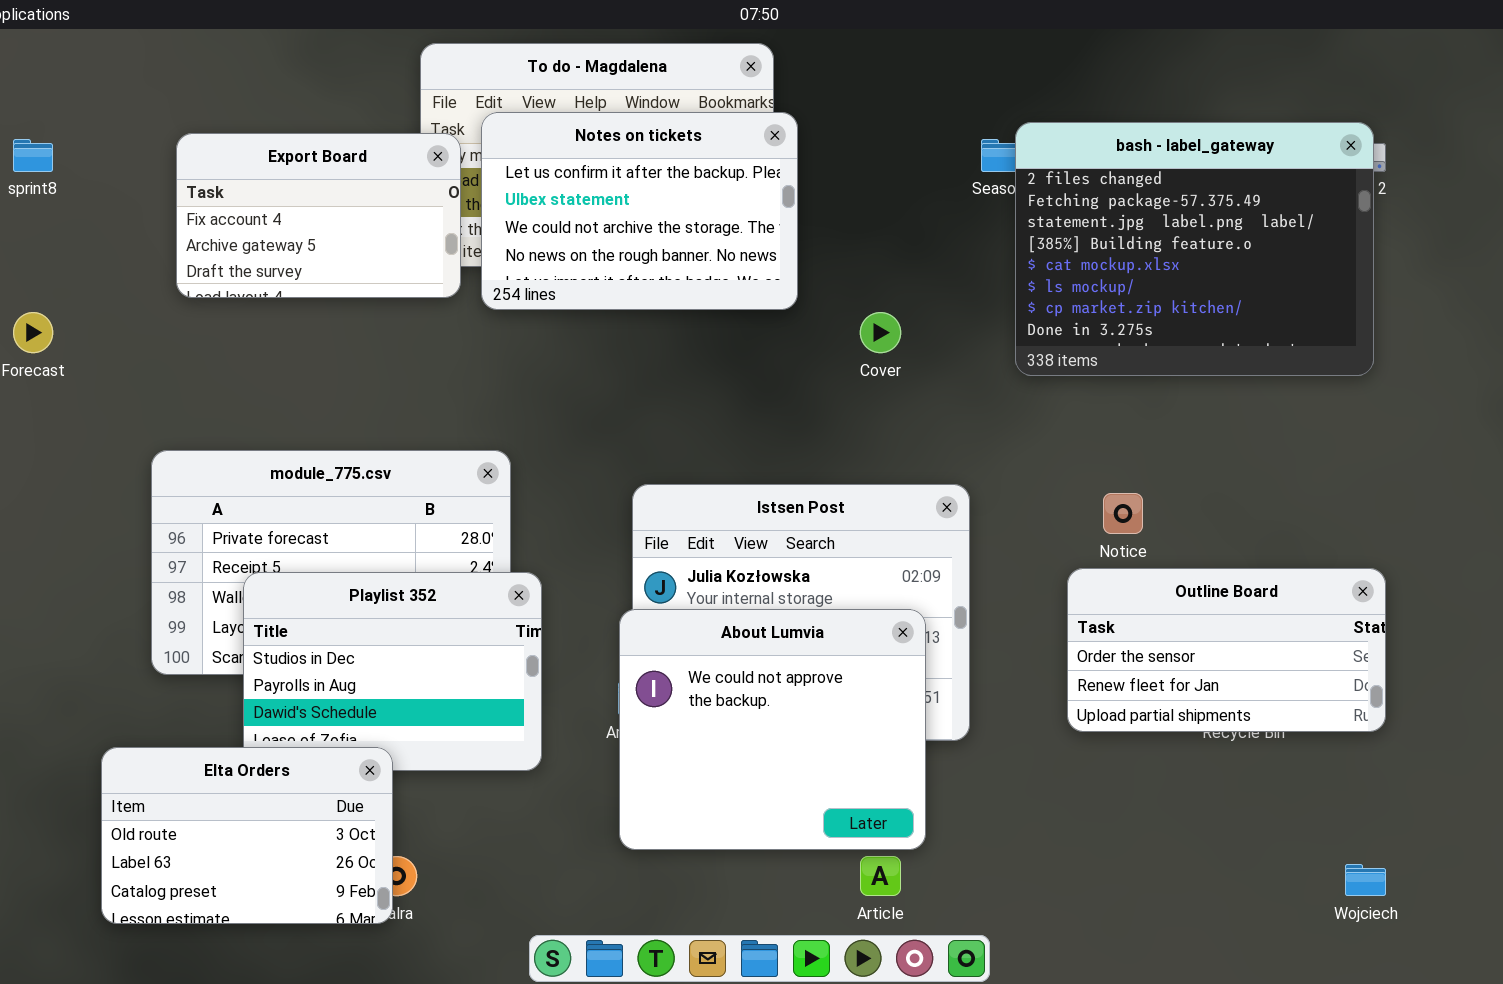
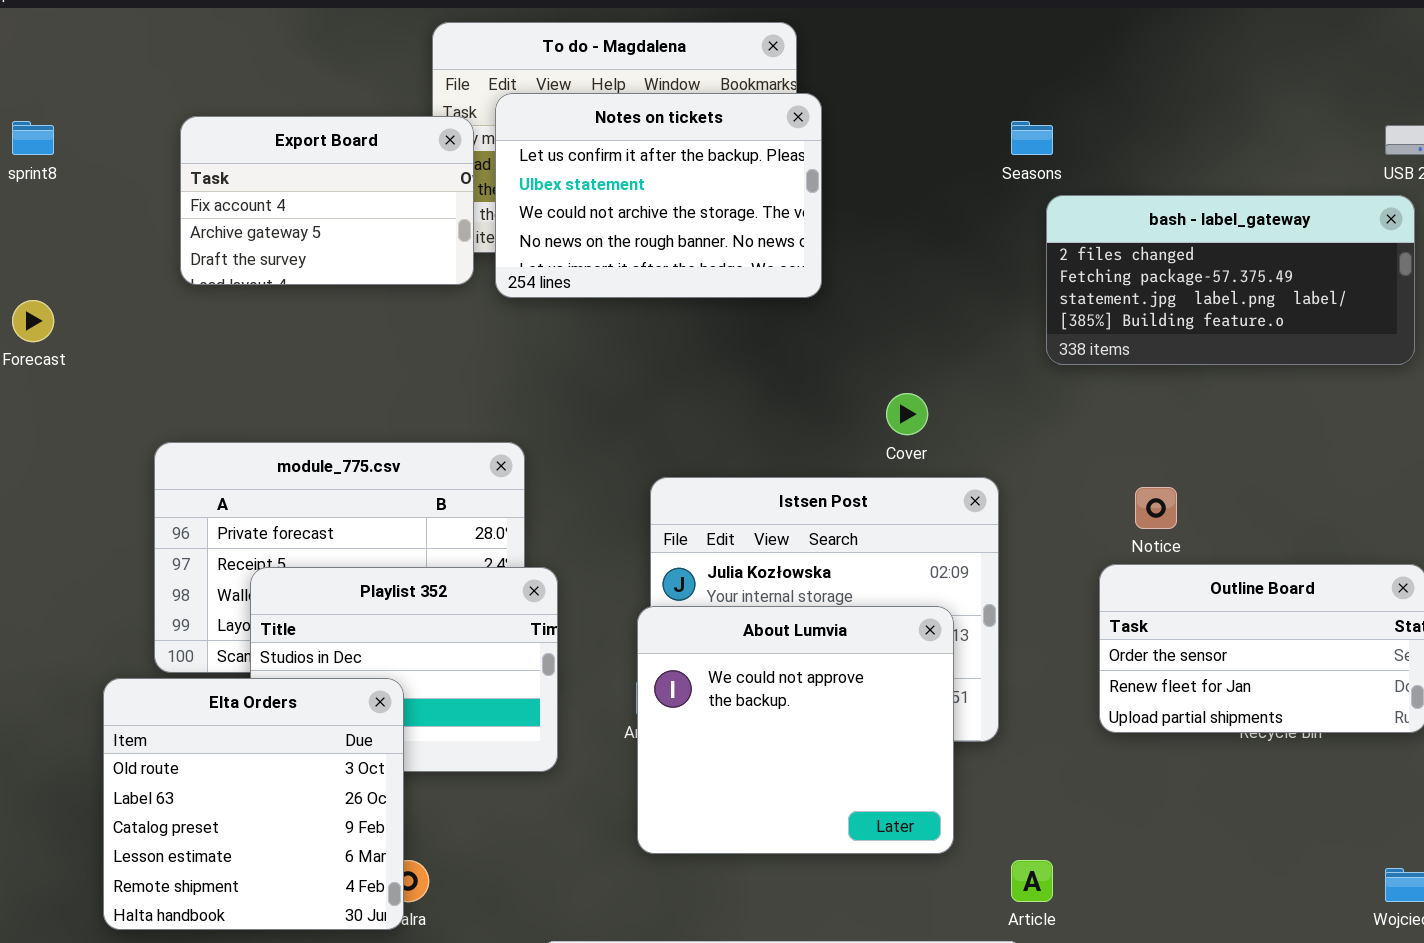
bash - label_gateway: [1015,122,1374,376] -> [1046,195,1415,365], resized
Cover: [860,312,901,353] -> [886,393,928,435], moved
Elta Orders: [101,747,393,924] -> [103,678,404,930], resized
Article: [860,856,901,896] -> [1011,860,1053,902], moved

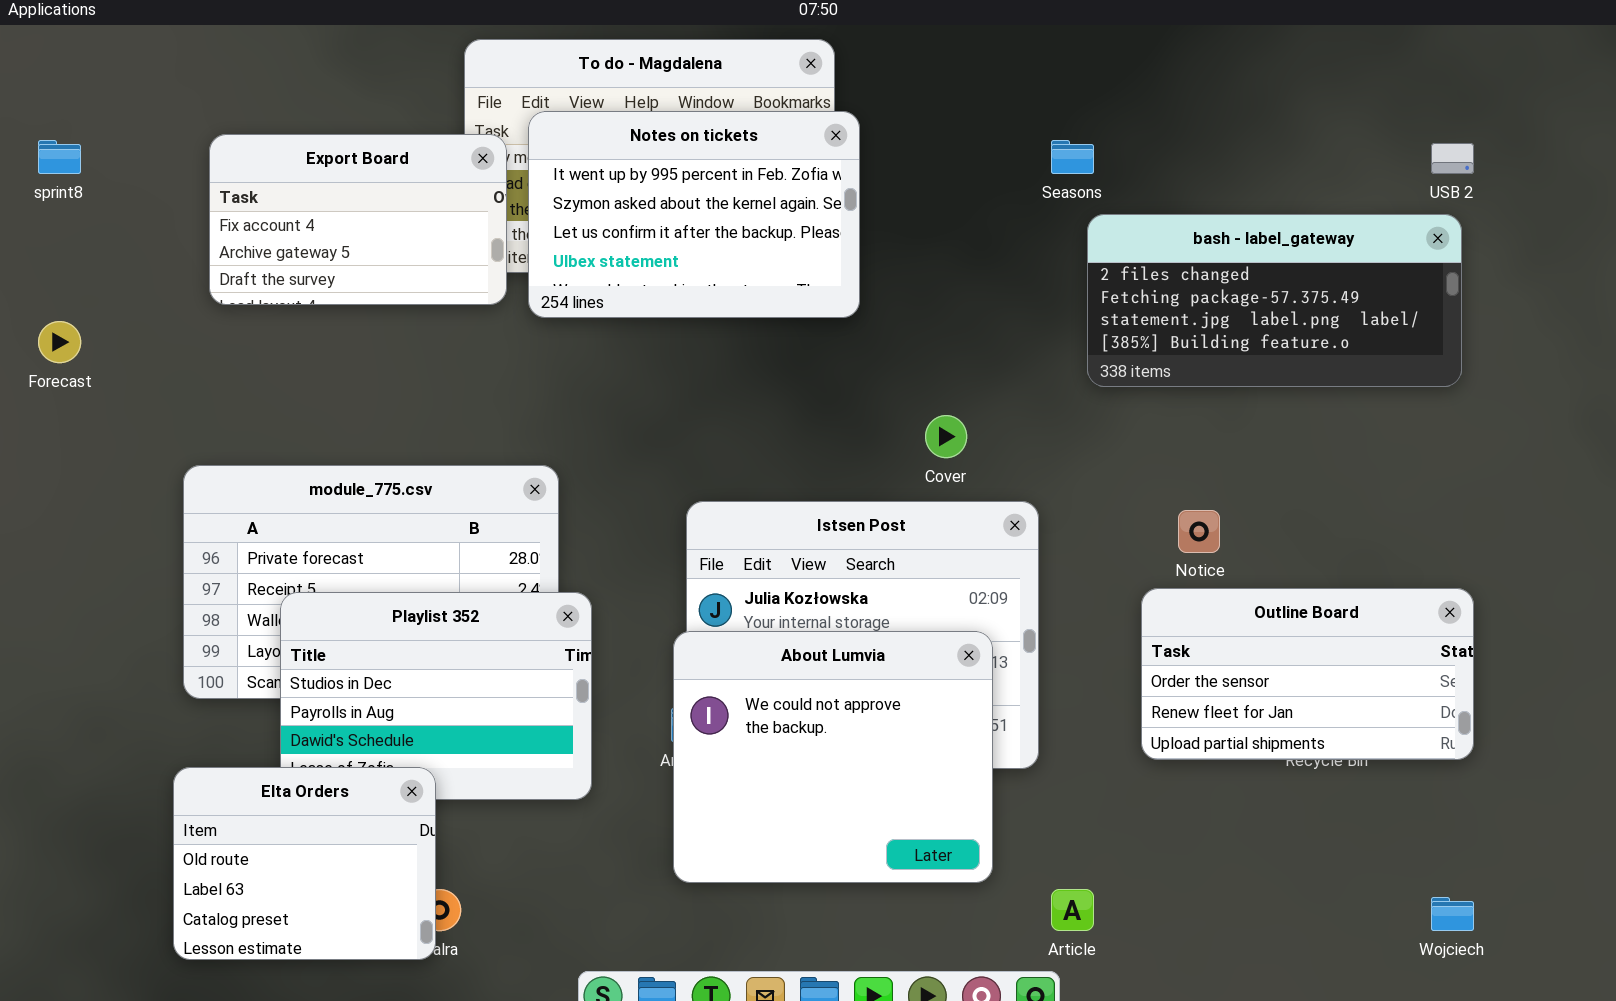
Notes on tickets: [495,93,822,298] -> [528,111,860,318], scrolled up 2 rows
Elta Orders: [103,678,404,930] -> [173,767,436,960], resized

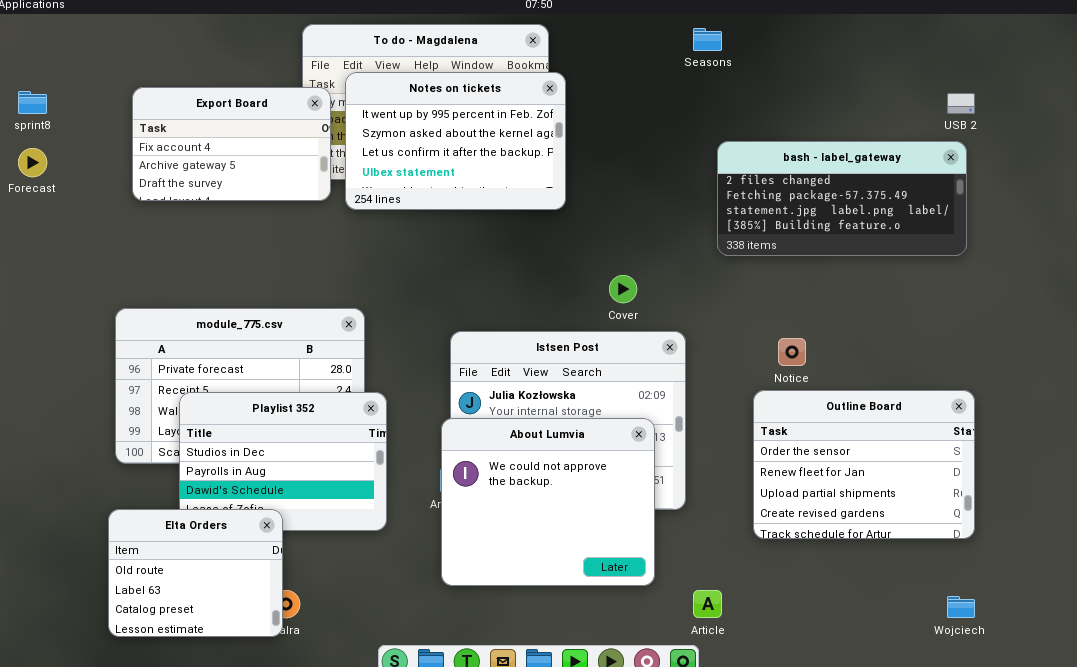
Seasons: [1051,140,1094,174] -> [693,28,722,51], moved
Forecast: [38,321,81,363] -> [18,148,47,177], moved
Outline Board: [1141,588,1474,760] -> [753,390,975,539], resized

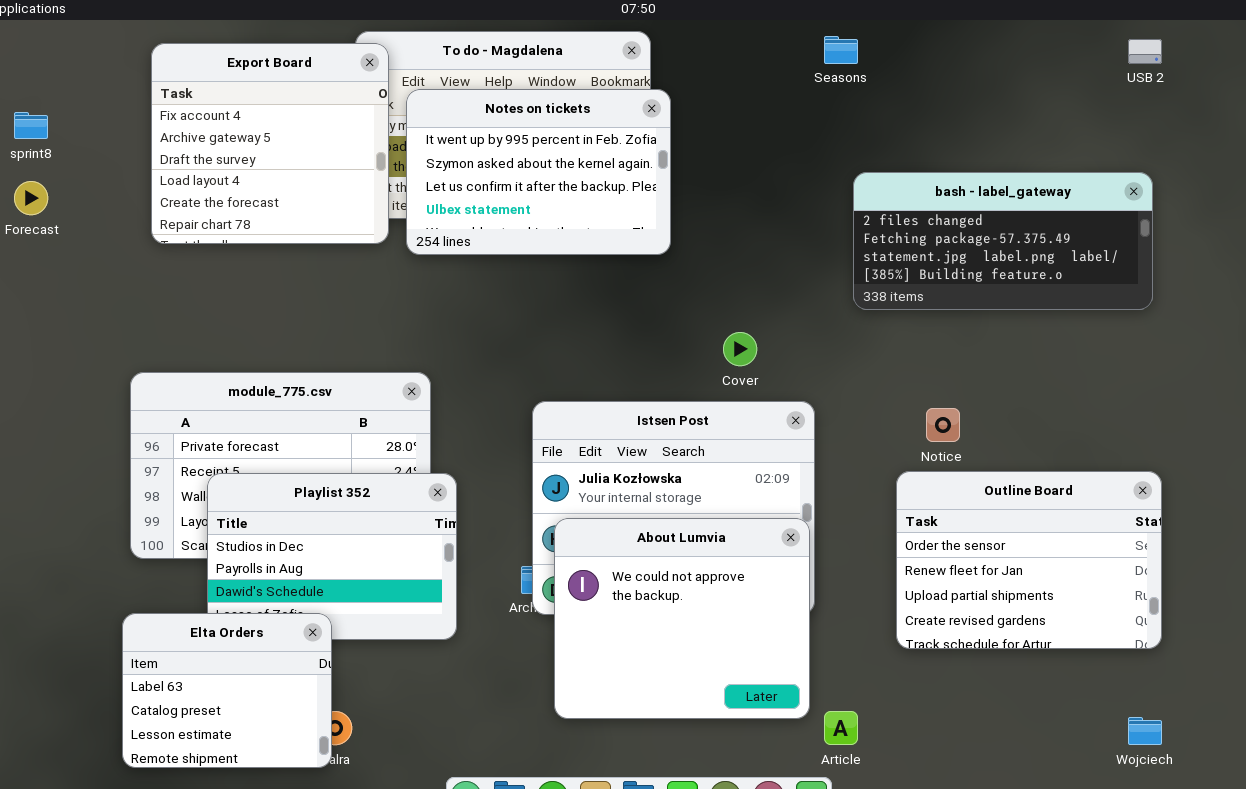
Export Board: [132,87,331,201] -> [151,43,389,244], resized
USB 2: [947,93,975,114] -> [1128,39,1162,64], moved
About Lumvia: [441,418,655,586] -> [554,518,810,719], moved
Elta Orders: [108,509,283,637] -> [122,613,332,768], scrolled down 1 row

